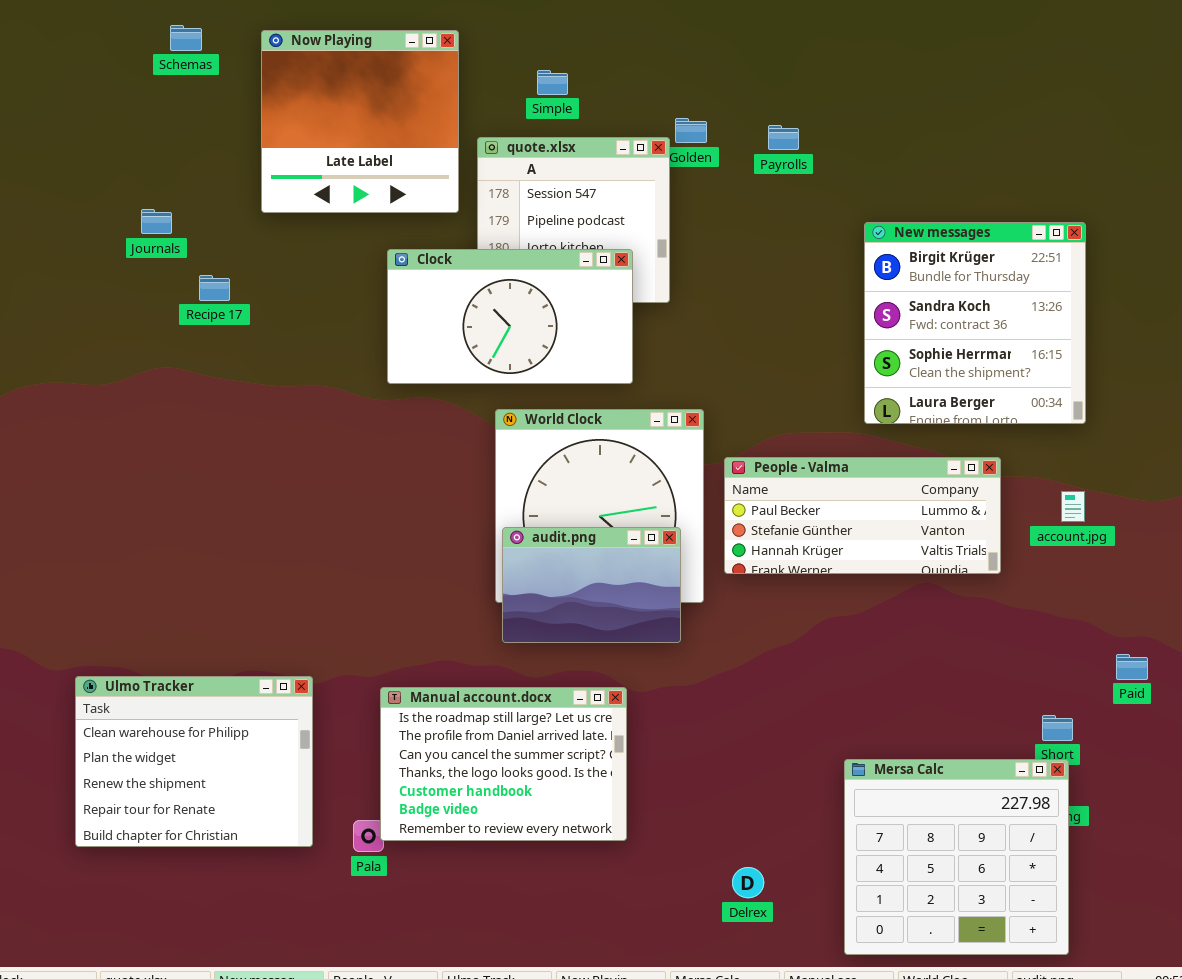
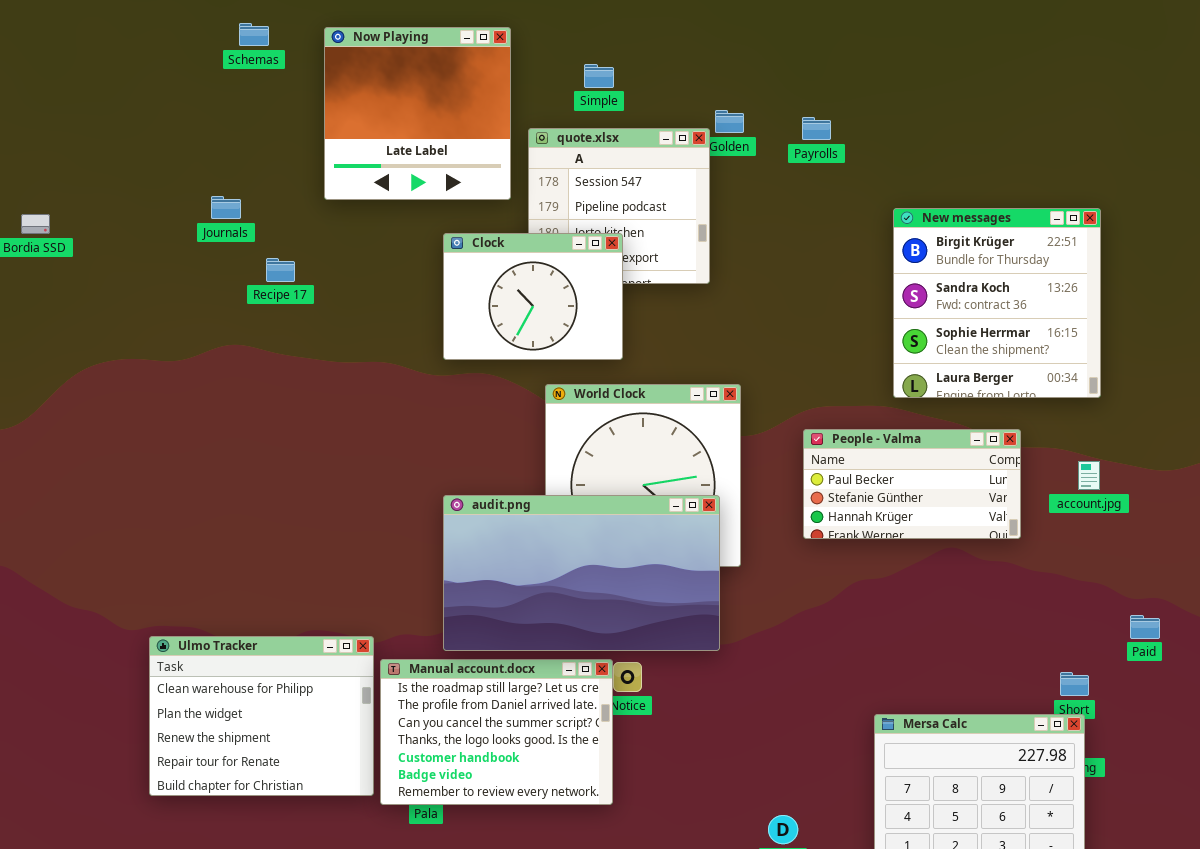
Clock: [387,249,633,384] -> [443,233,623,360], resized
People - Valma: [724,457,1001,574] -> [803,429,1021,539], resized
audit.png: [502,527,681,643] -> [443,495,720,651], resized
Manual account.docx: [380,687,627,841] -> [380,659,613,805], moved

